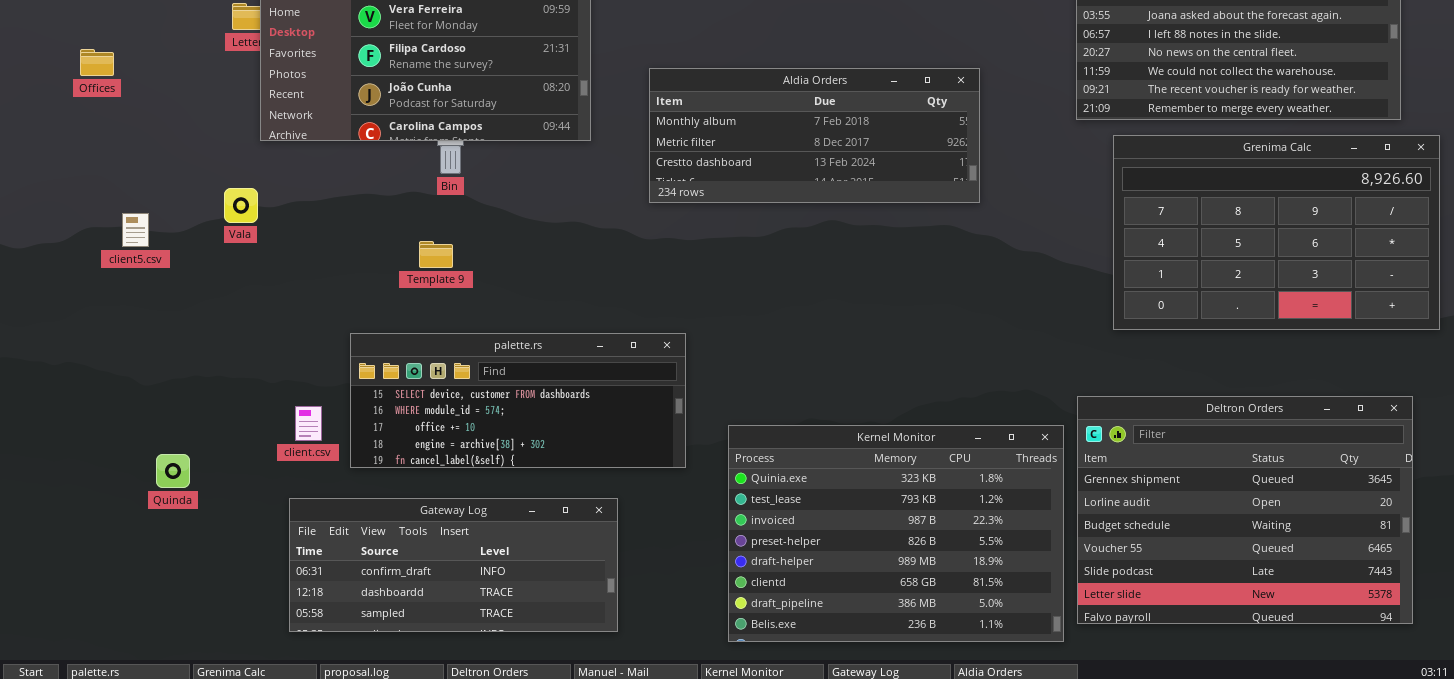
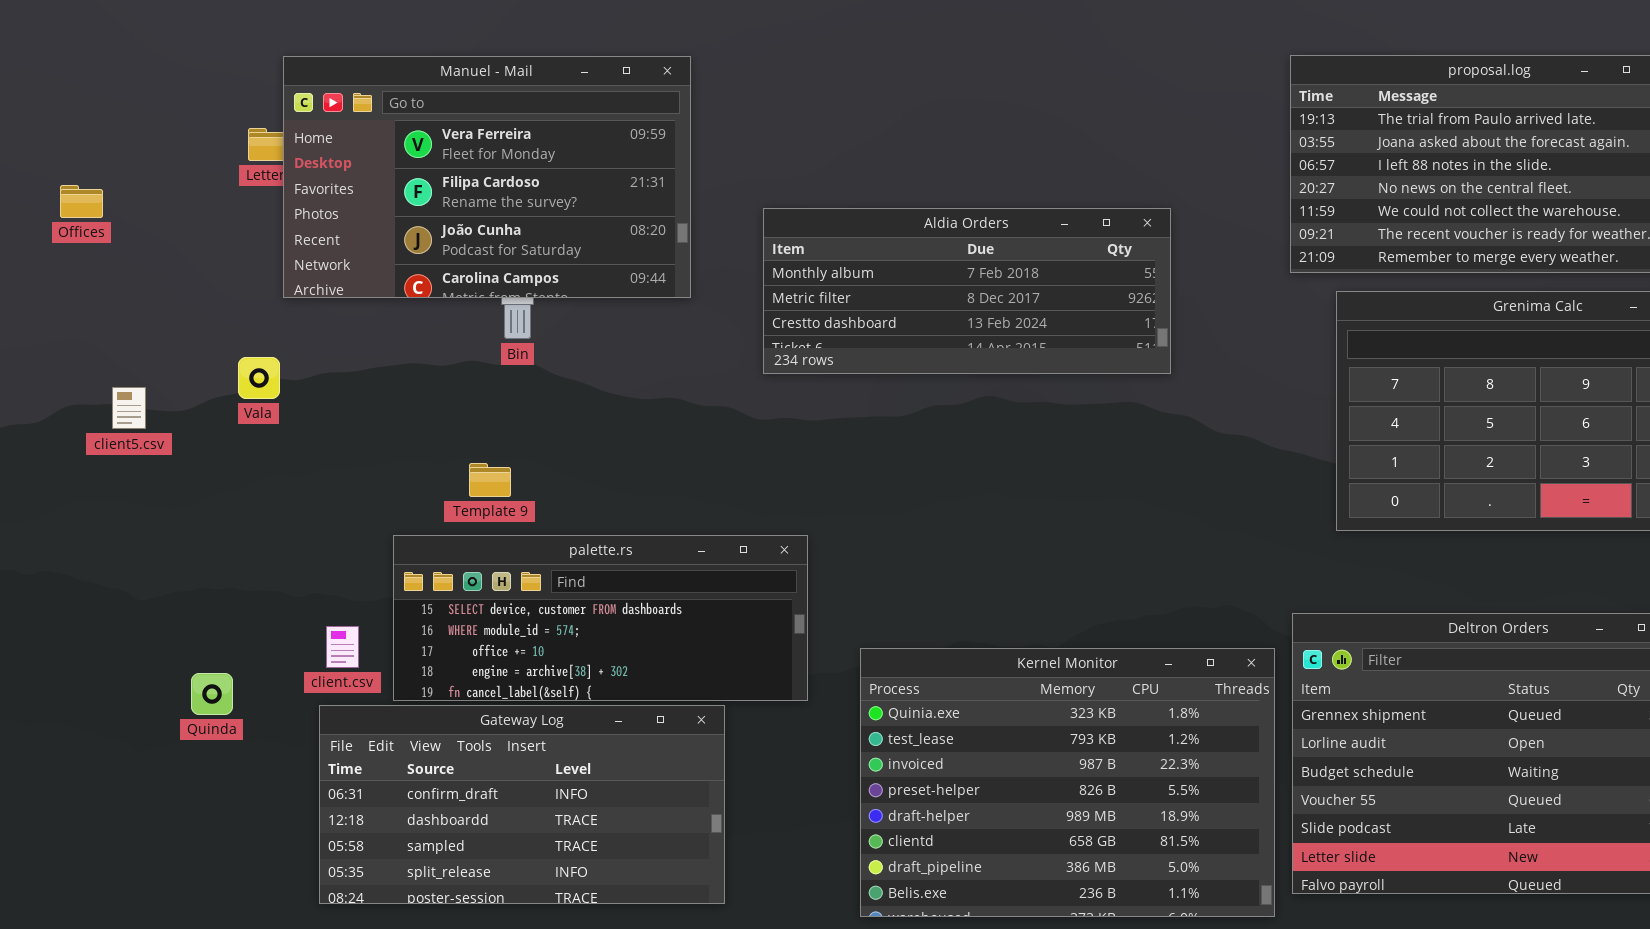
Template 9: [419,241,453,268] -> [469,463,511,497], moved
Quinda: [156,454,190,488] -> [191,673,233,715], moved
Gateway Log: [289,498,618,632] -> [319,705,725,904], resized

